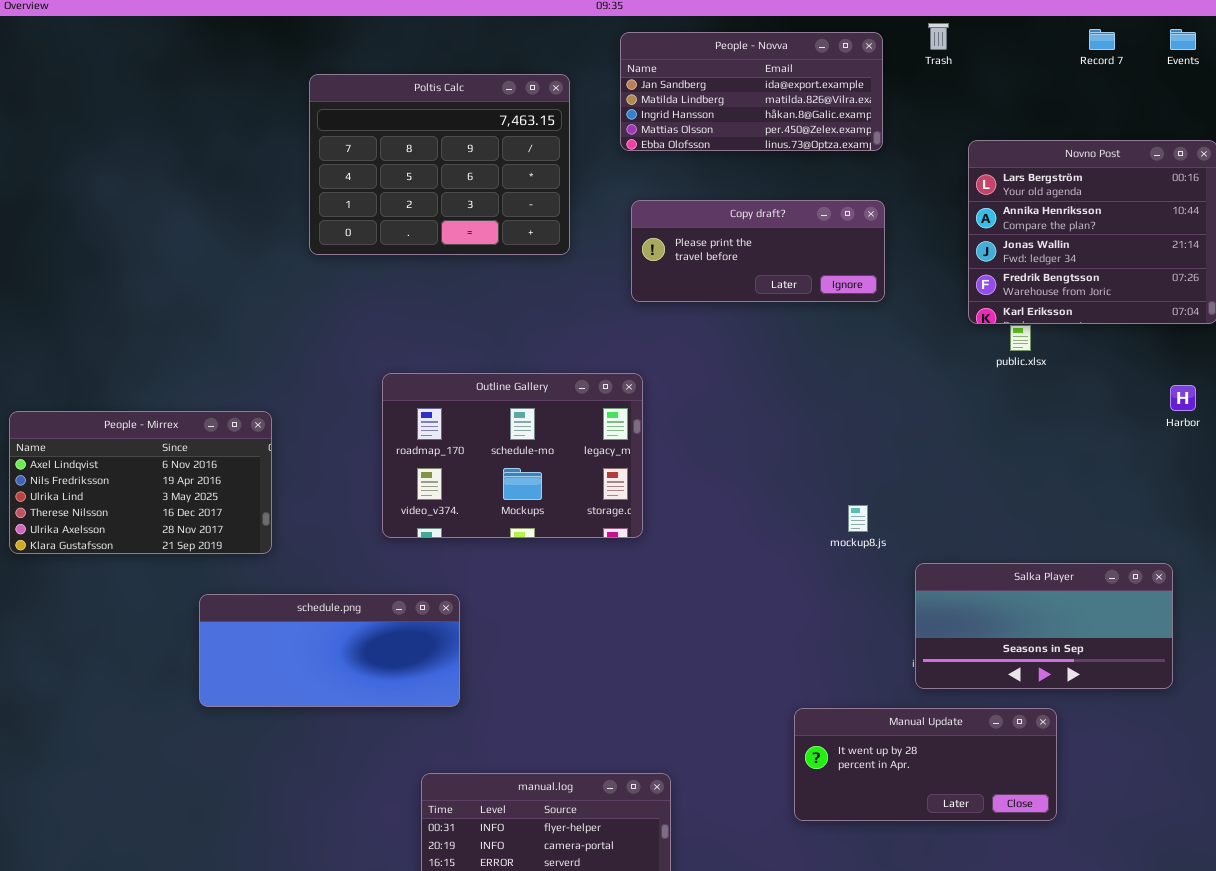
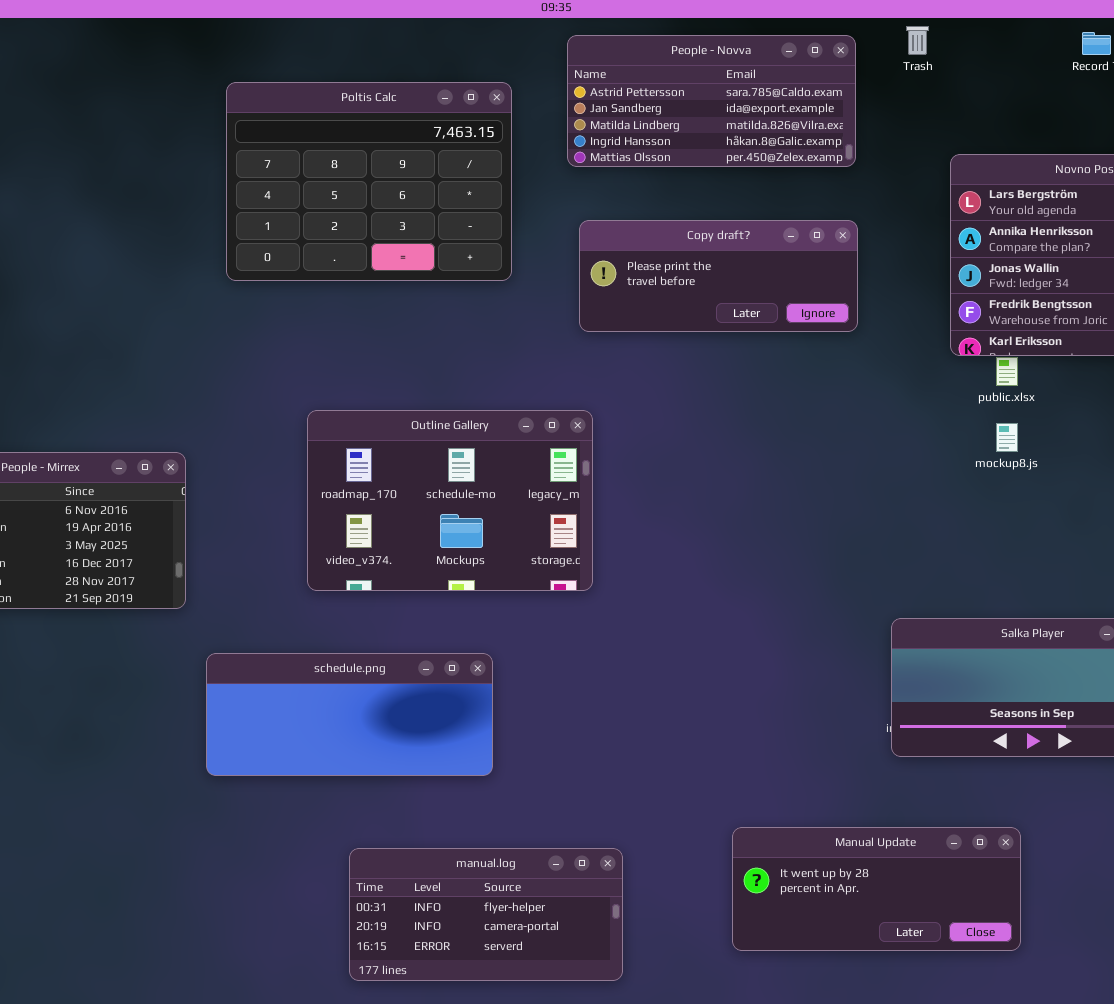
People - Novva: [620,32,883,151] -> [567,35,856,167], scrolled up 1 row
mockup8.js: [848,505,868,532] -> [996,423,1018,452], moved
schedule.png: [199,594,460,707] -> [206,653,493,776], moved
Manual Update: [794,708,1057,821] -> [732,827,1021,951], moved

